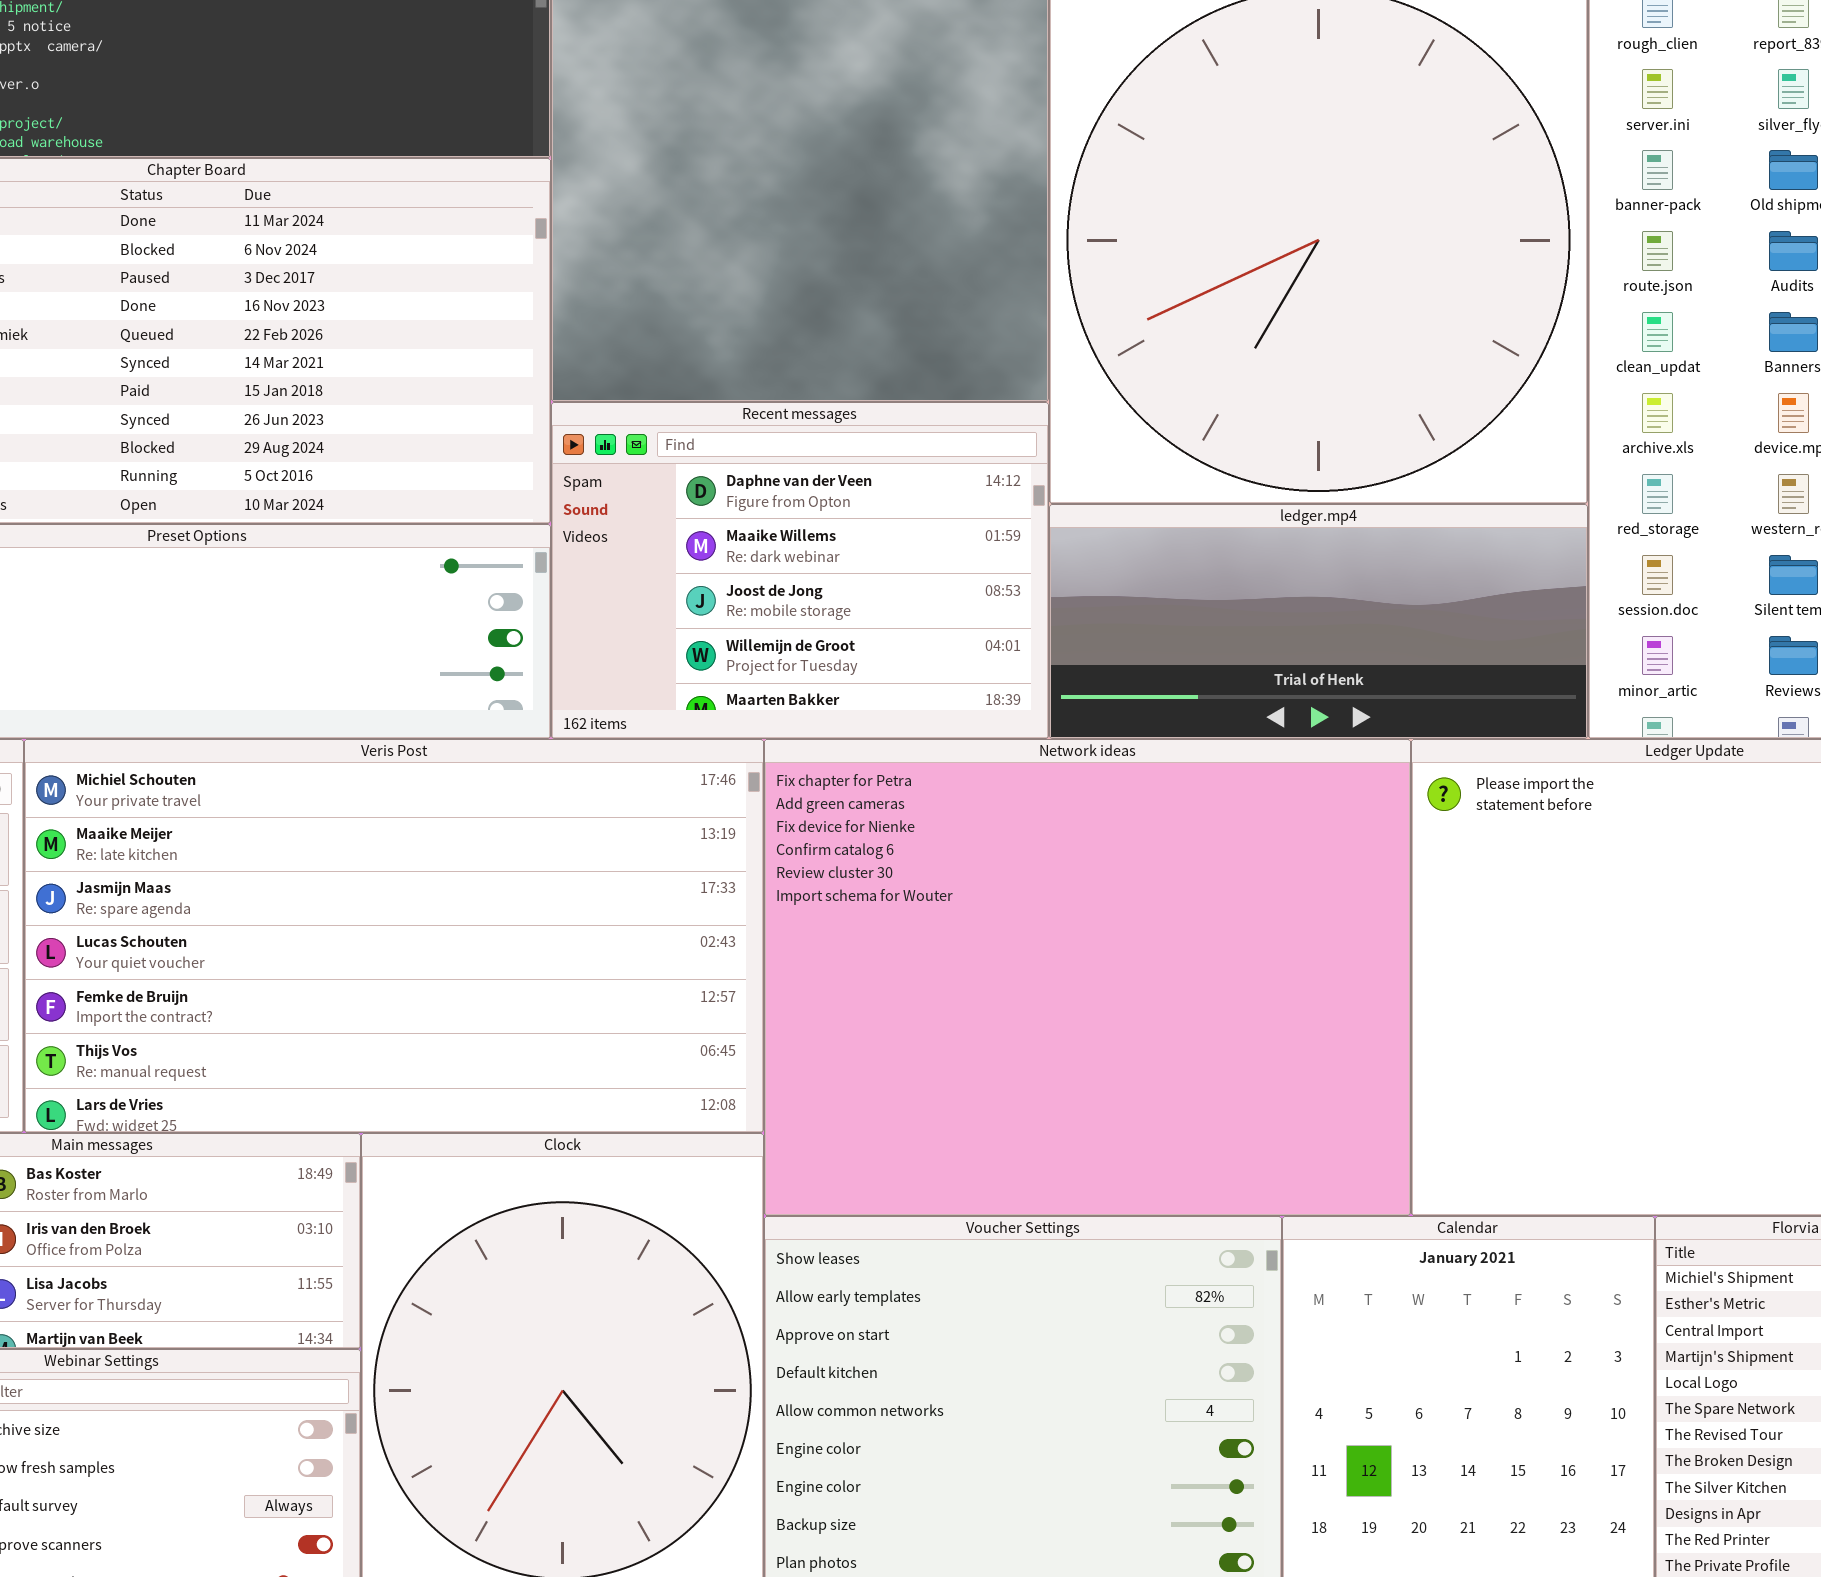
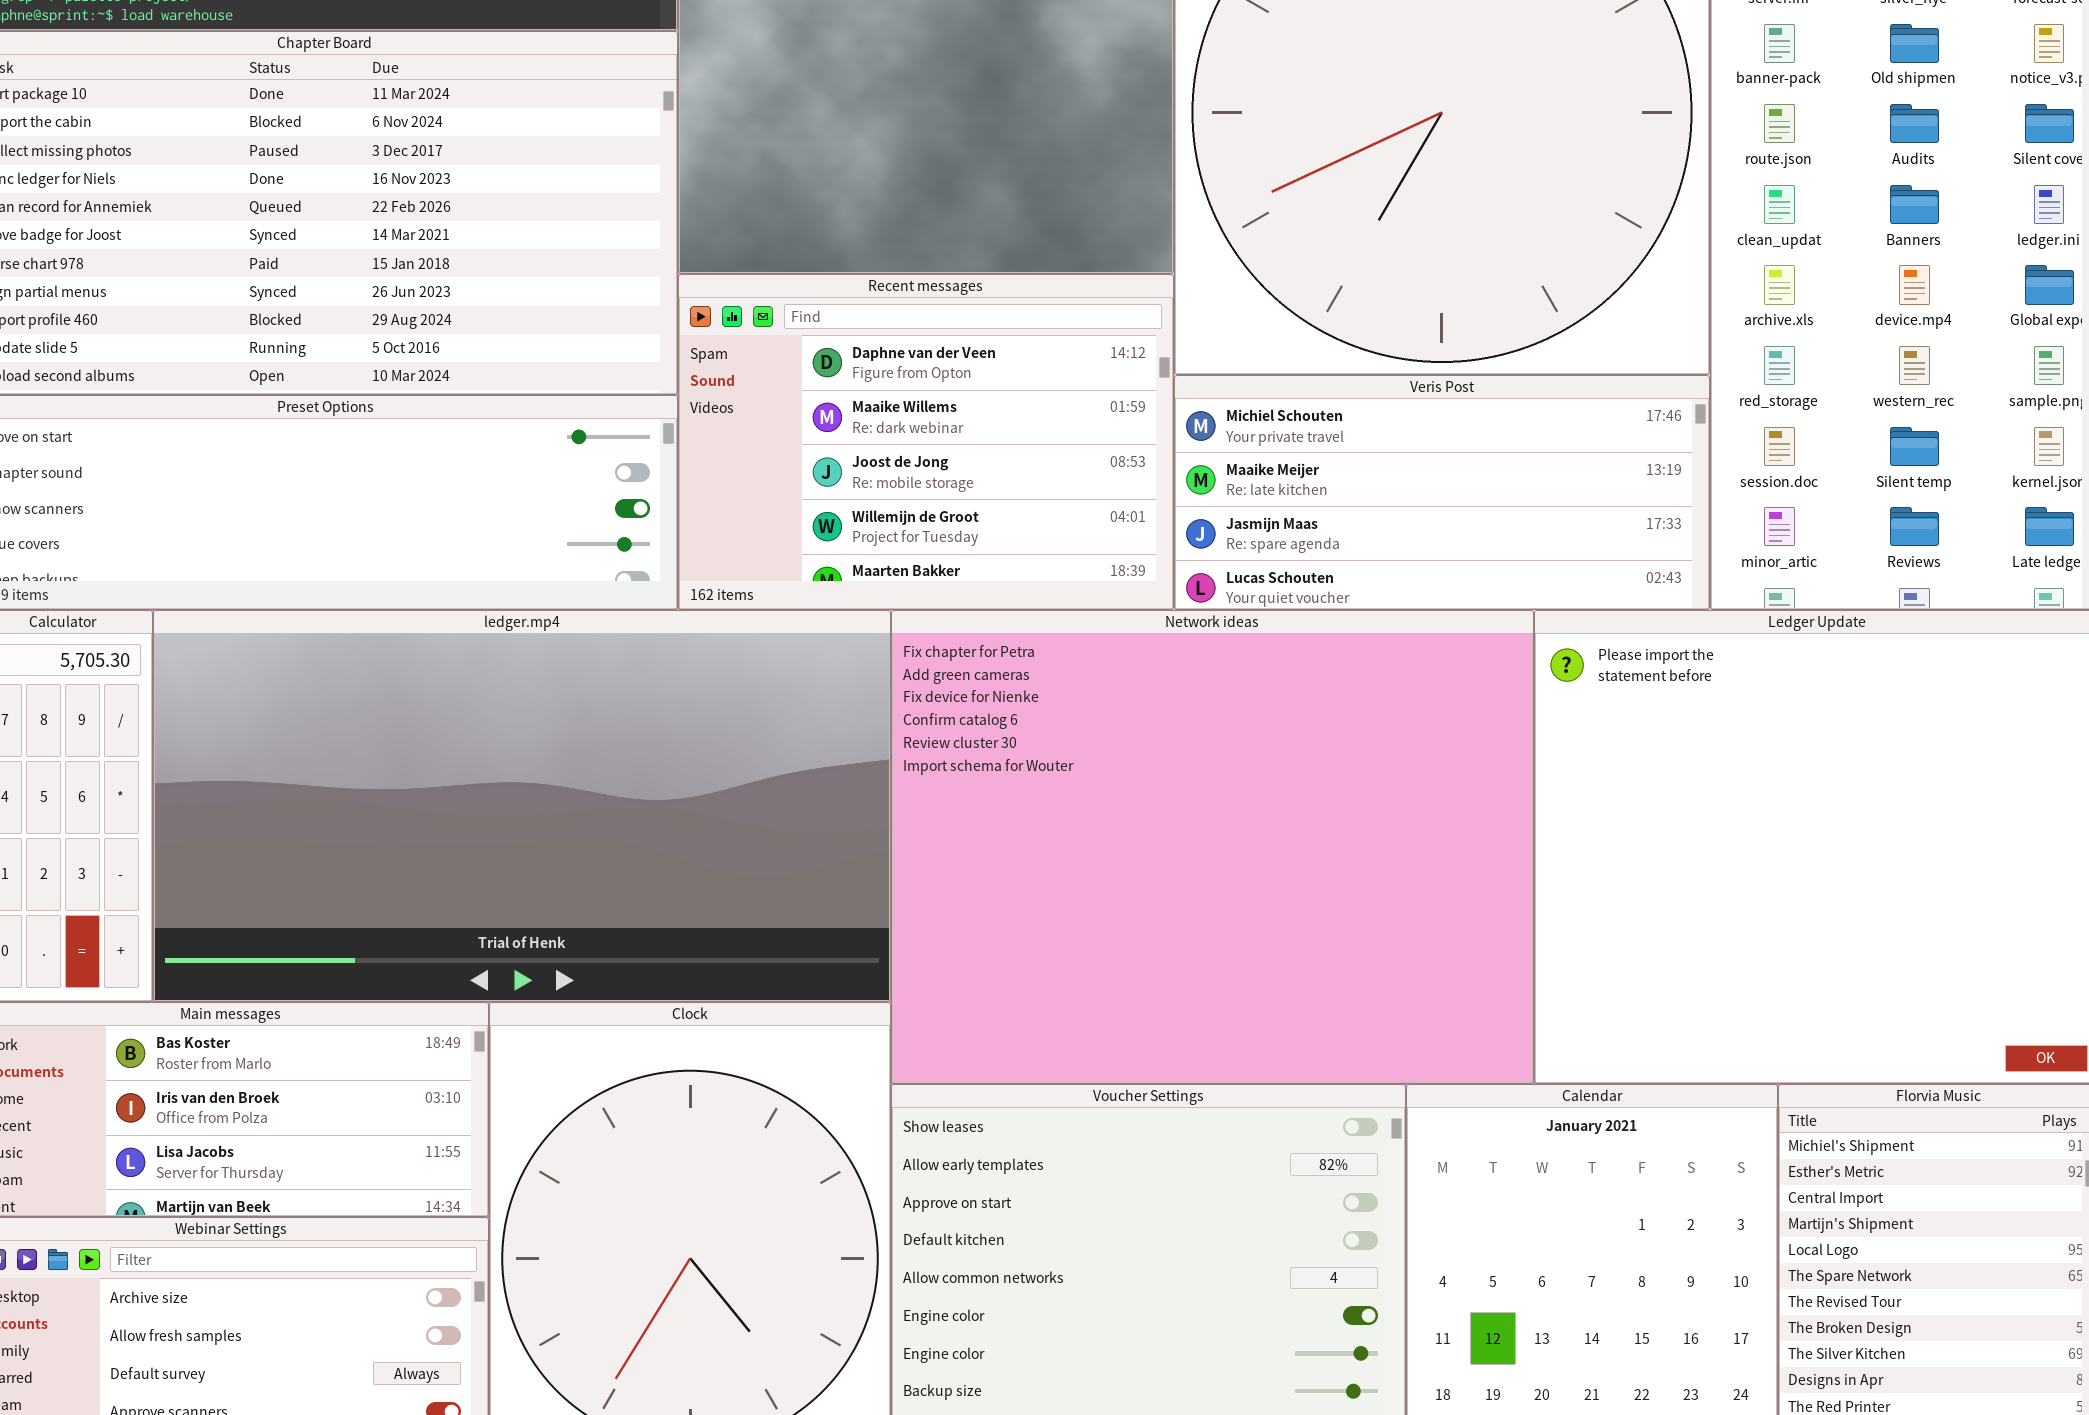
ledger.mp4: [1049,504,1588,739] -> [153,610,891,1002], moved, resized
Veris Post: [24,739,764,1133] -> [1174,375,1710,610], moved, resized

